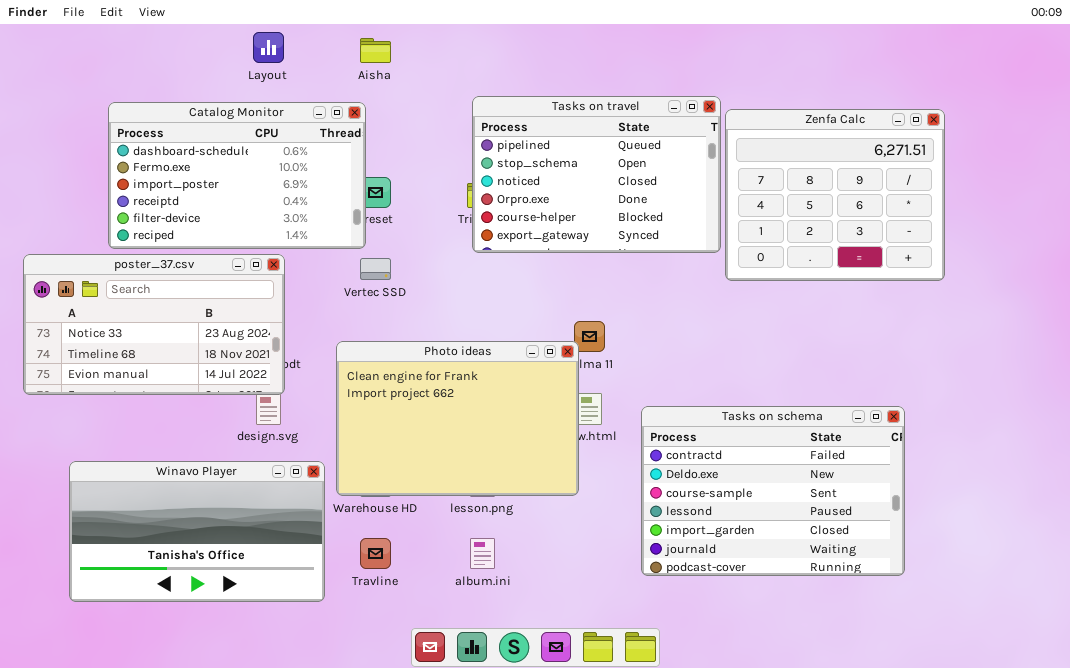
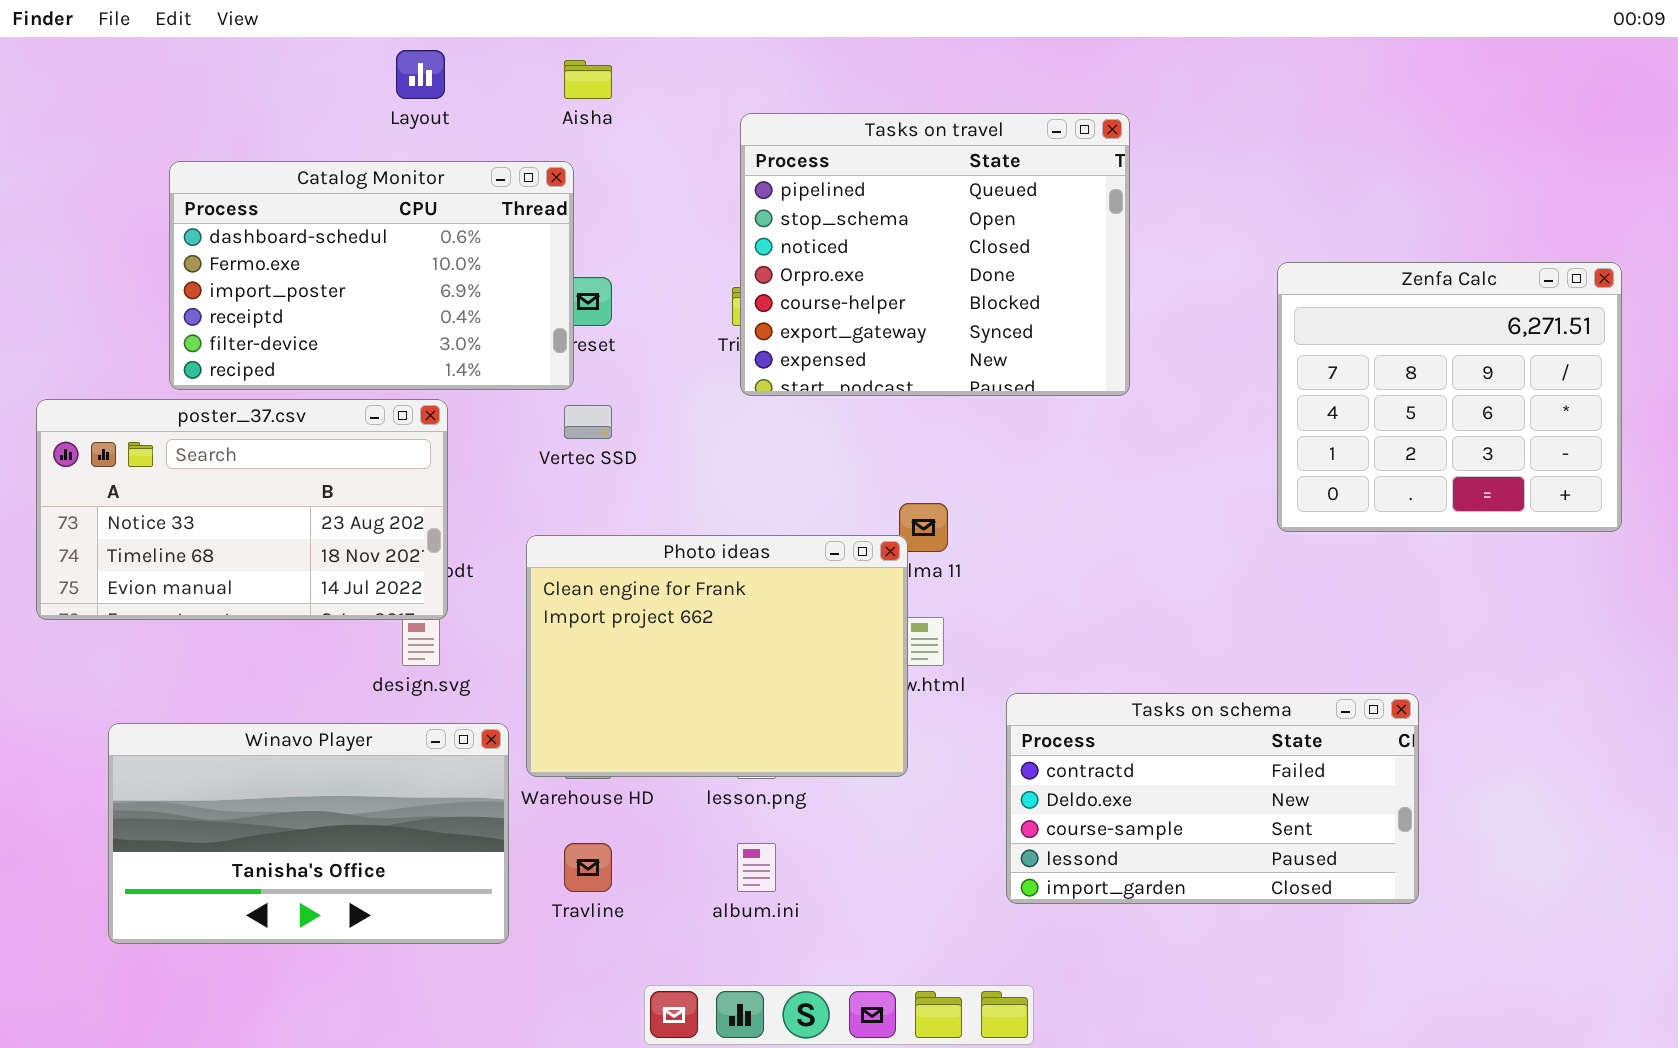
Tasks on travel: [472,96,721,253] -> [740,113,1130,396], resized
Zenfa Calc: [725,109,945,281] -> [1277,262,1622,532], moved
Tasks on schema: [641,406,905,576] -> [1006,693,1419,904], resized

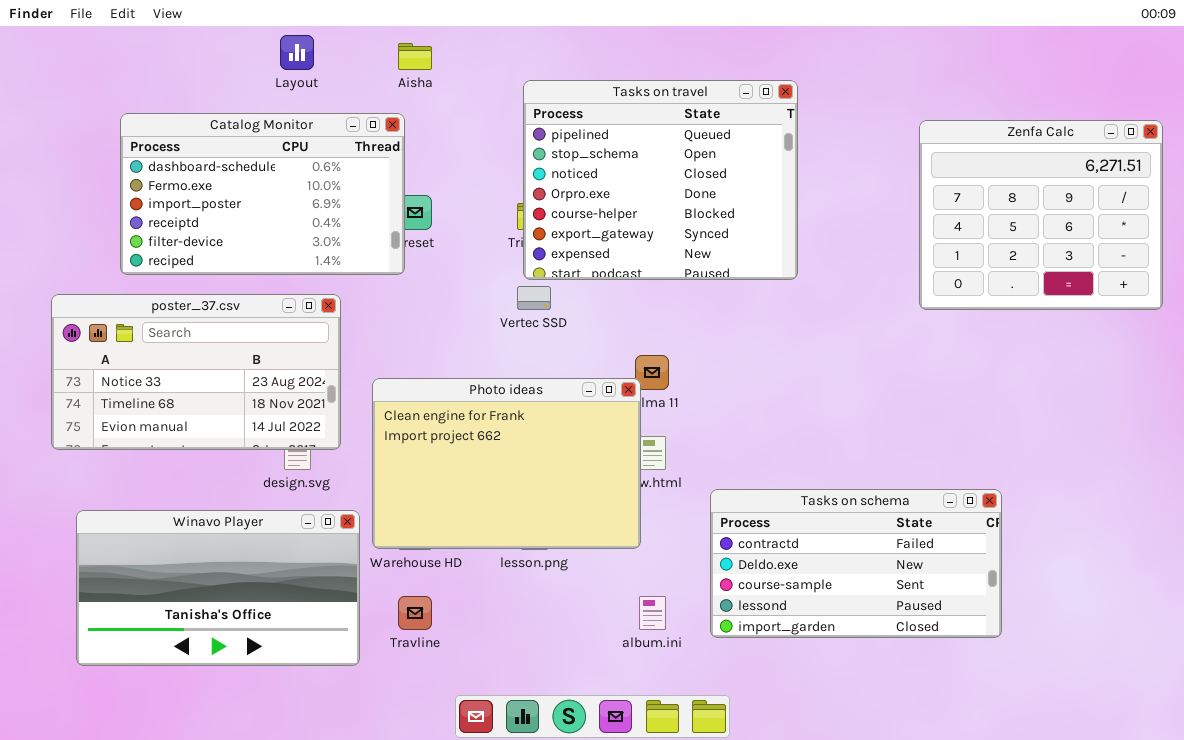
Zenfa Calc: [1277,262,1622,532] -> [919,120,1163,310], moved
poster_37.csv: [36,399,448,620] -> [51,294,341,450], moved
Vertec SSD: [564,405,612,439] -> [517,286,551,310], moved
album.ini: [737,843,776,892] -> [639,596,666,630], moved

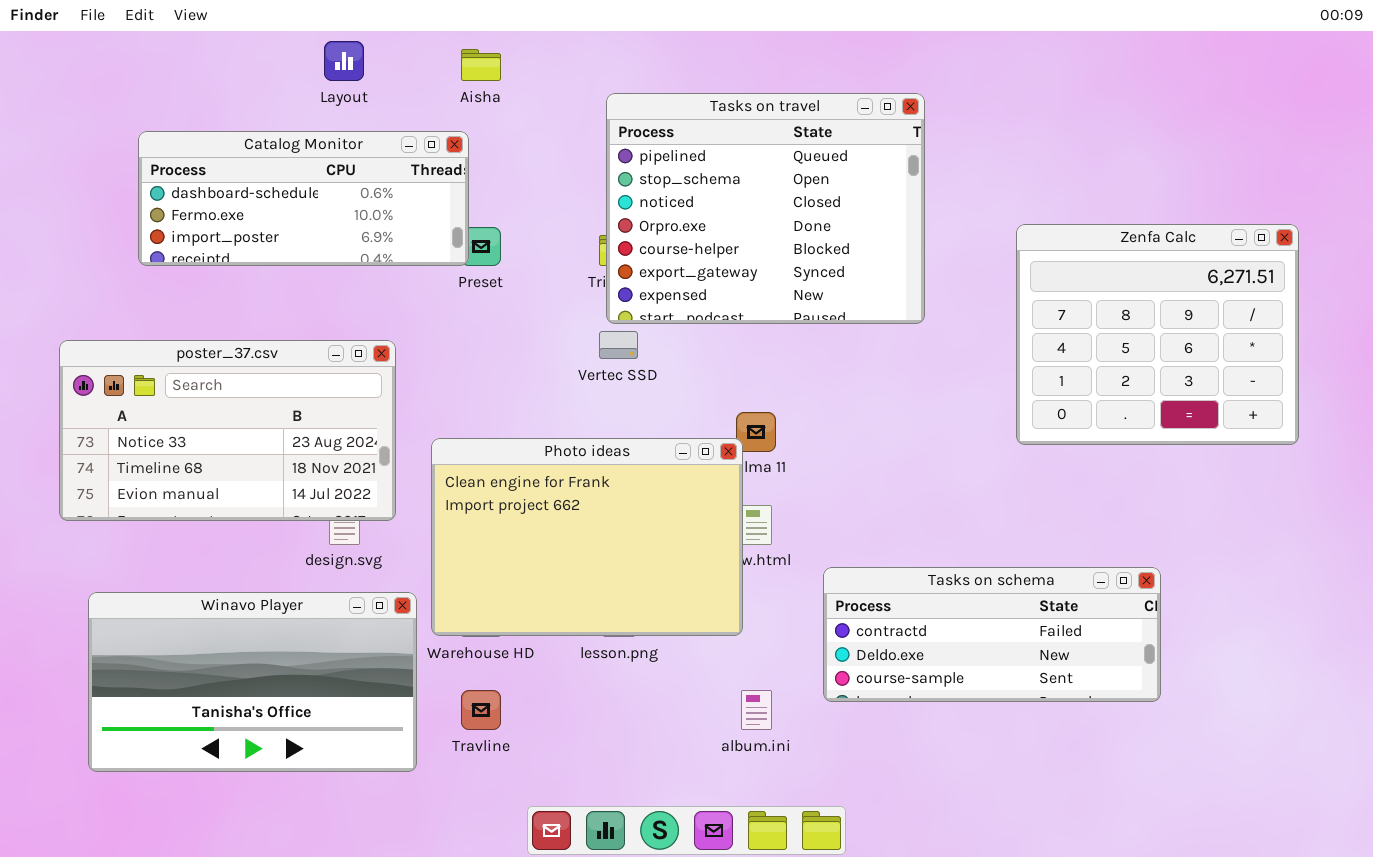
Catalog Monitor: [120,113,405,275] -> [138,131,469,266], resized
Zenfa Calc: [919,120,1163,310] -> [1016,224,1299,445], moved
Tasks on schema: [710,489,1002,638] -> [823,567,1161,702], resized

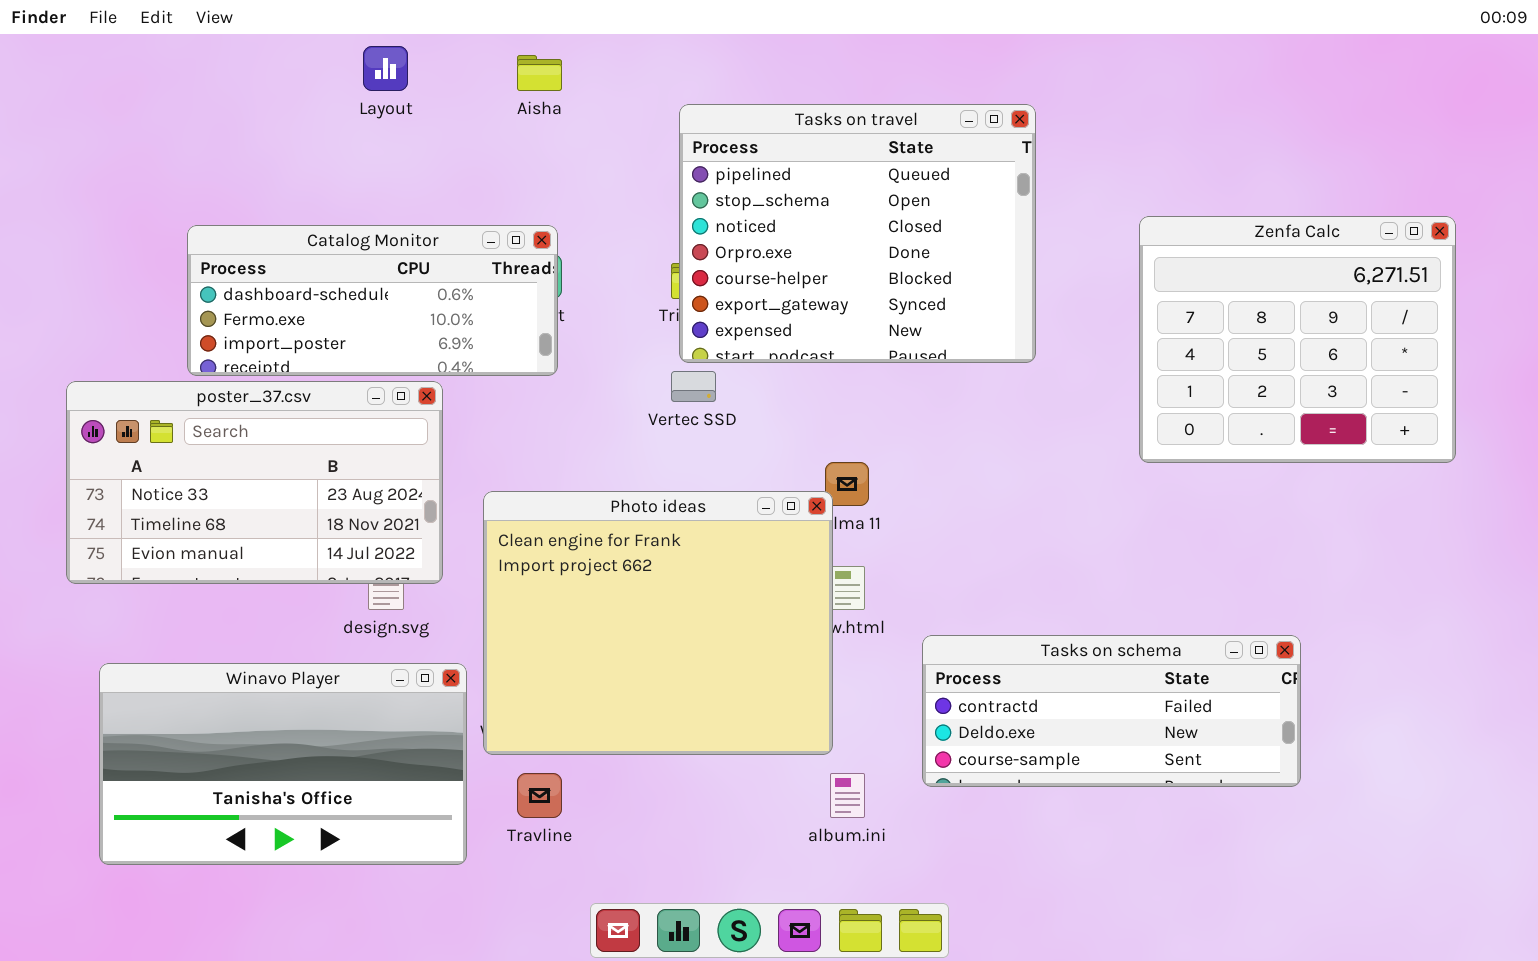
Catalog Monitor: [138,131,469,266] -> [187,225,558,376], moved
Zenfa Calc: [1016,224,1299,445] -> [1139,216,1456,463], moved
Photo ideas: [431,438,743,636] -> [483,491,833,755], resized

